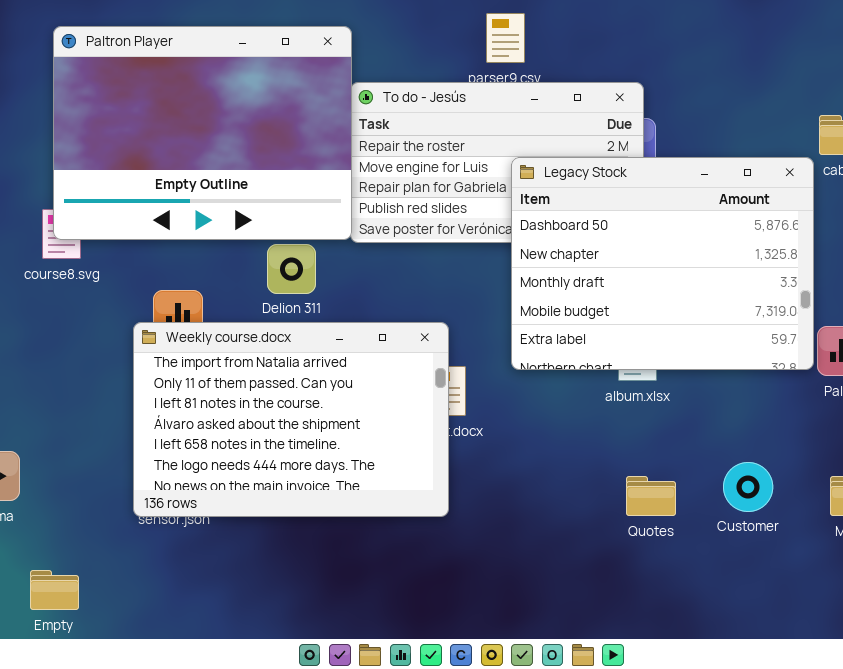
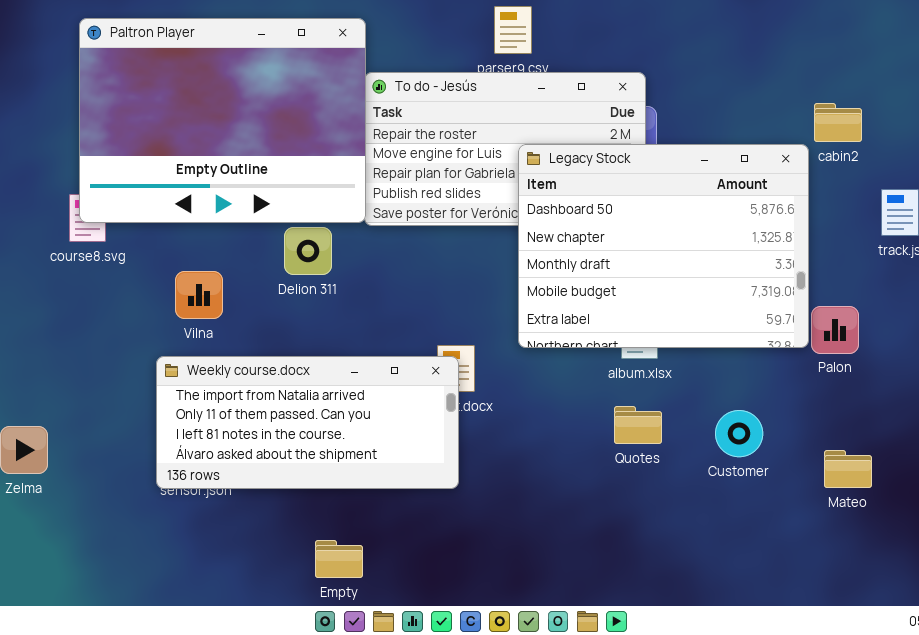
Weekly course.docx: [133,322,449,517] -> [156,356,459,489], resized
Customer: [723,462,773,512] -> [715,410,763,457], moved
Quotes: [626,476,676,516] -> [614,406,662,444], moved
Empty: [30,570,79,610] -> [315,540,363,578], moved

